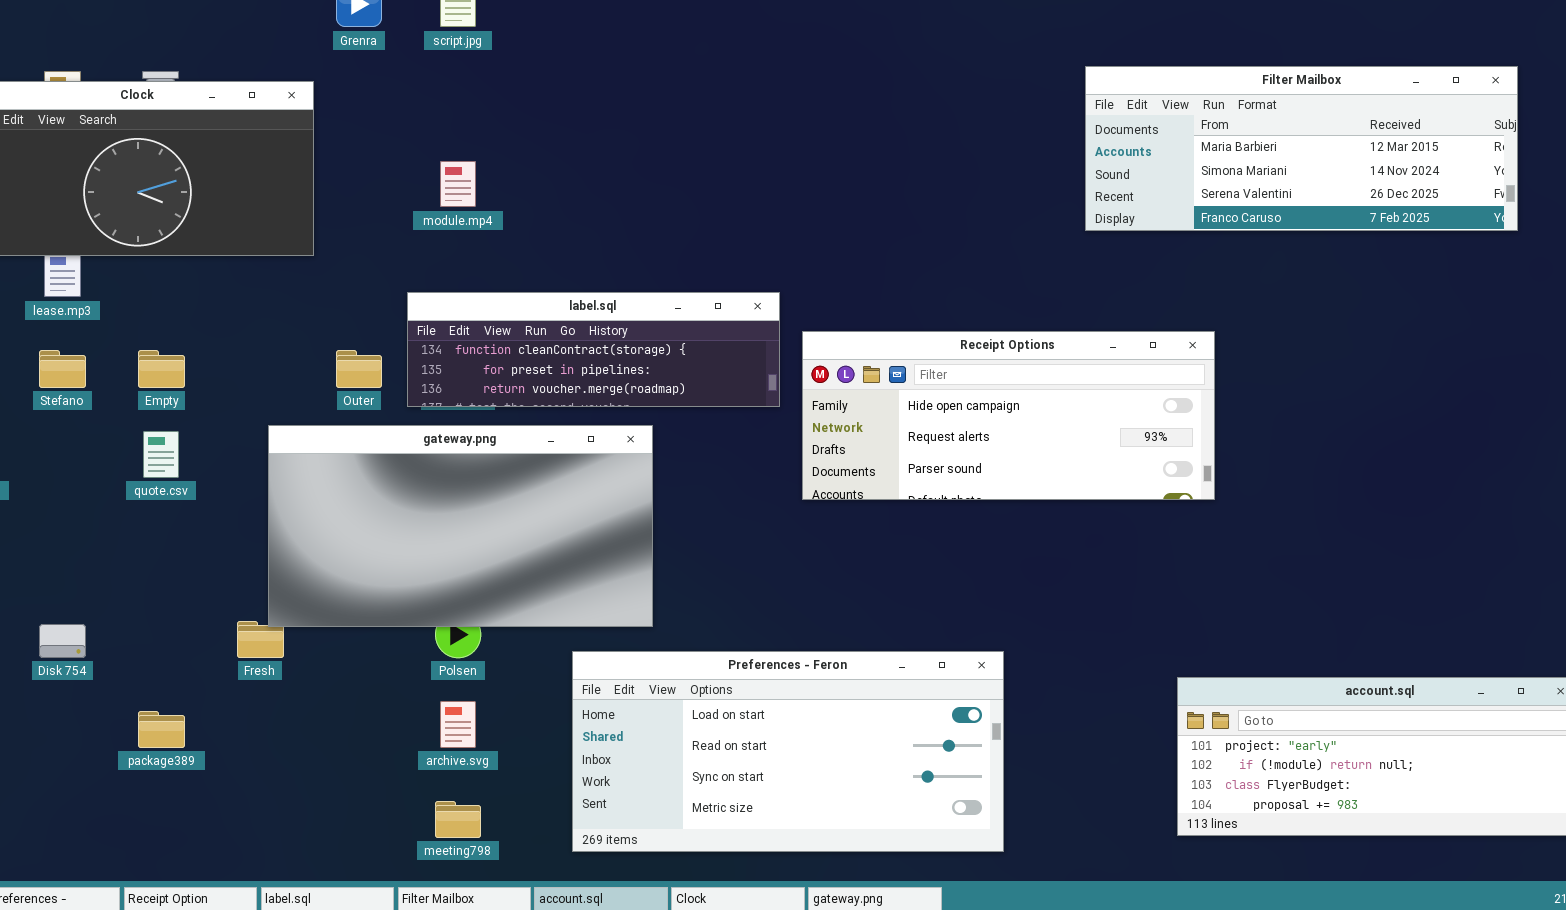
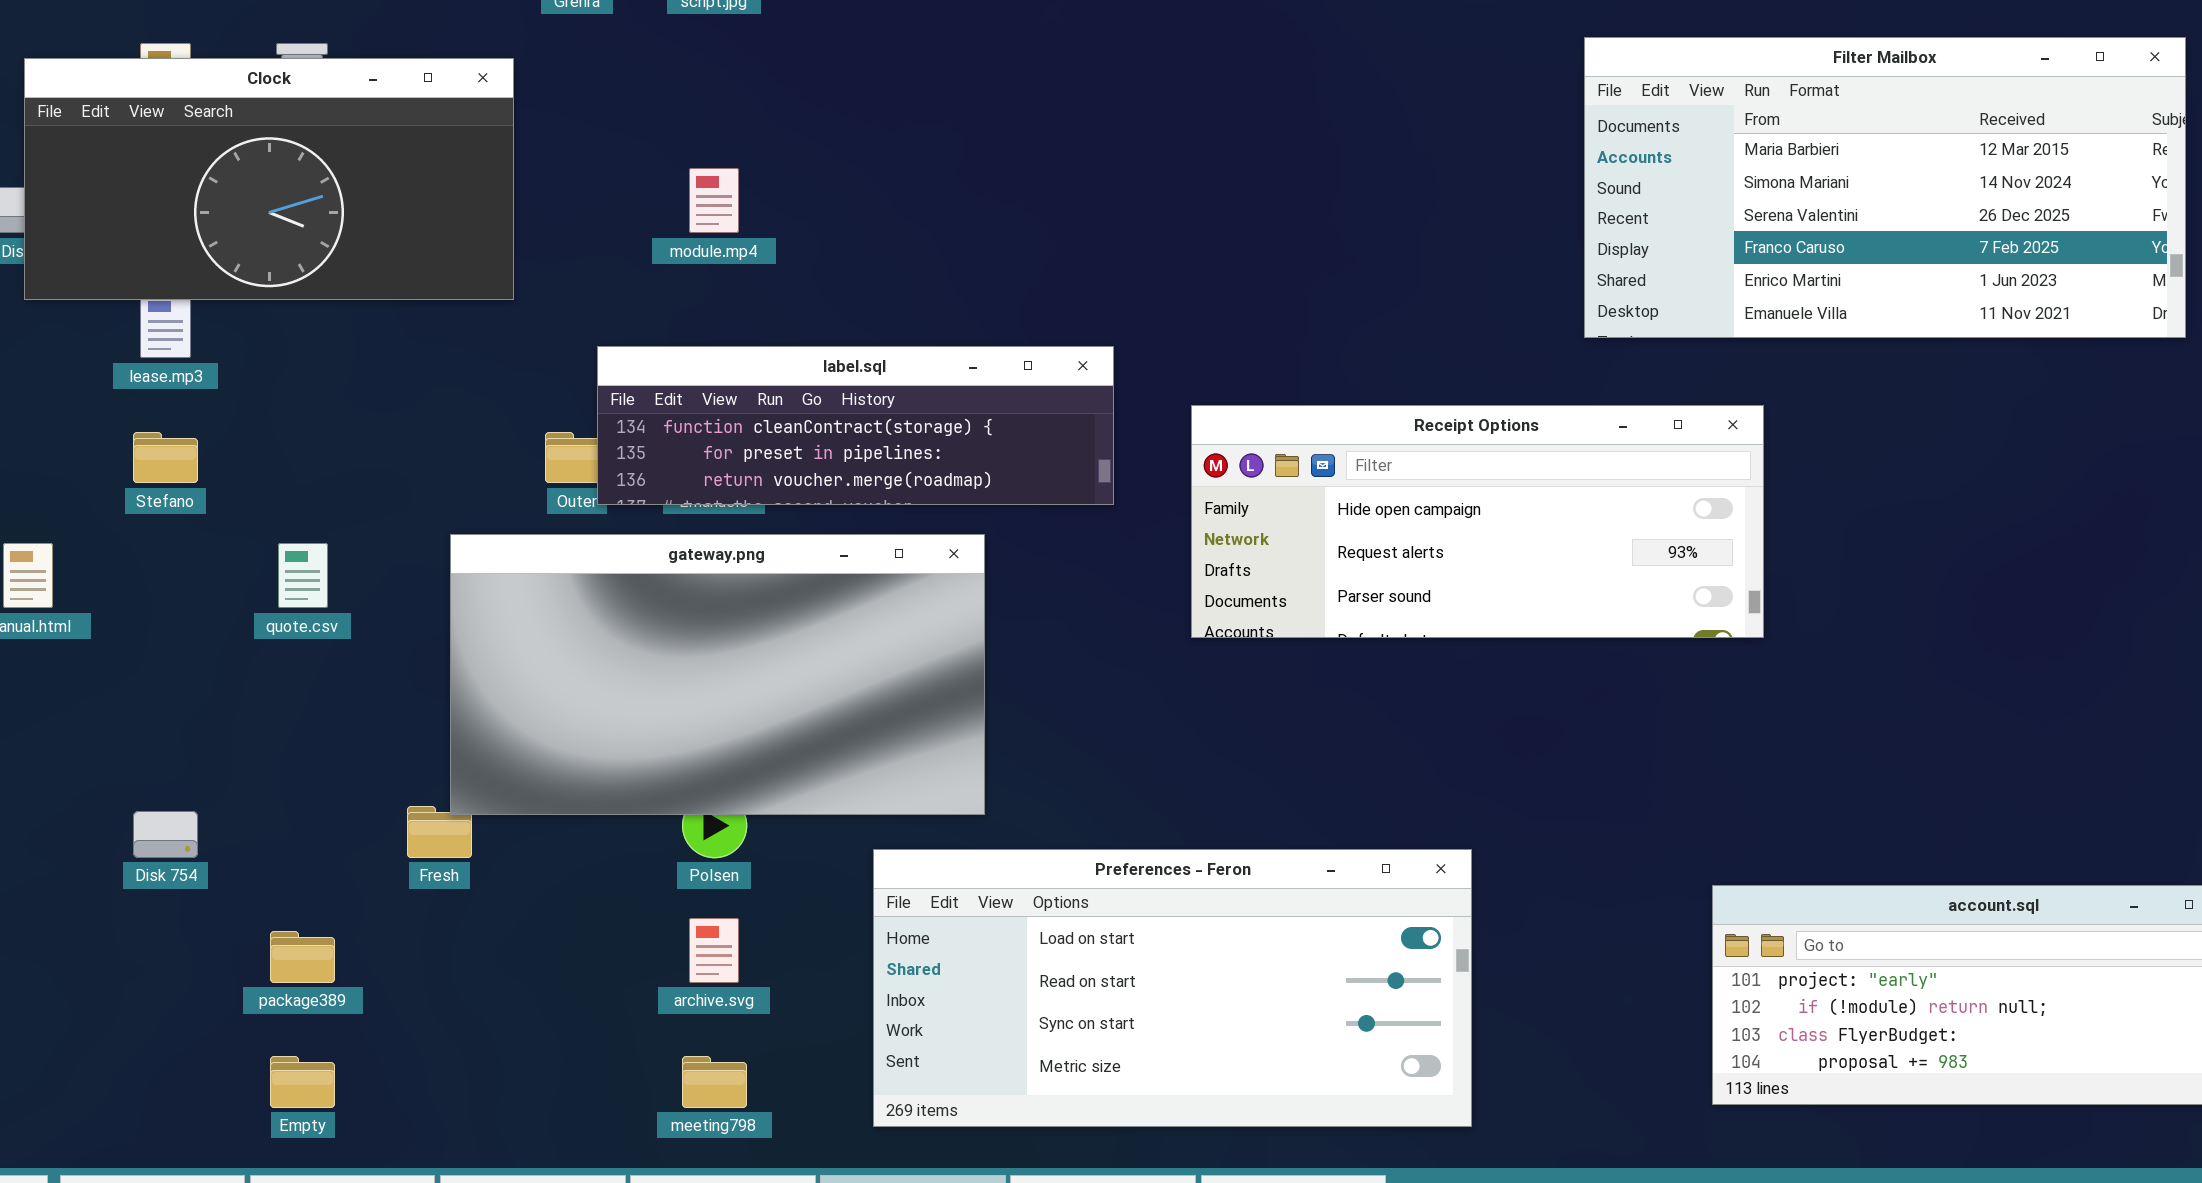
Filter Mailbox: [1085,66,1518,231] -> [1584,37,2186,338], resized
label.sql: [407,292,780,407] -> [597,346,1114,505], moved
Empty: [138,350,185,388] -> [270,1056,335,1108], moved

